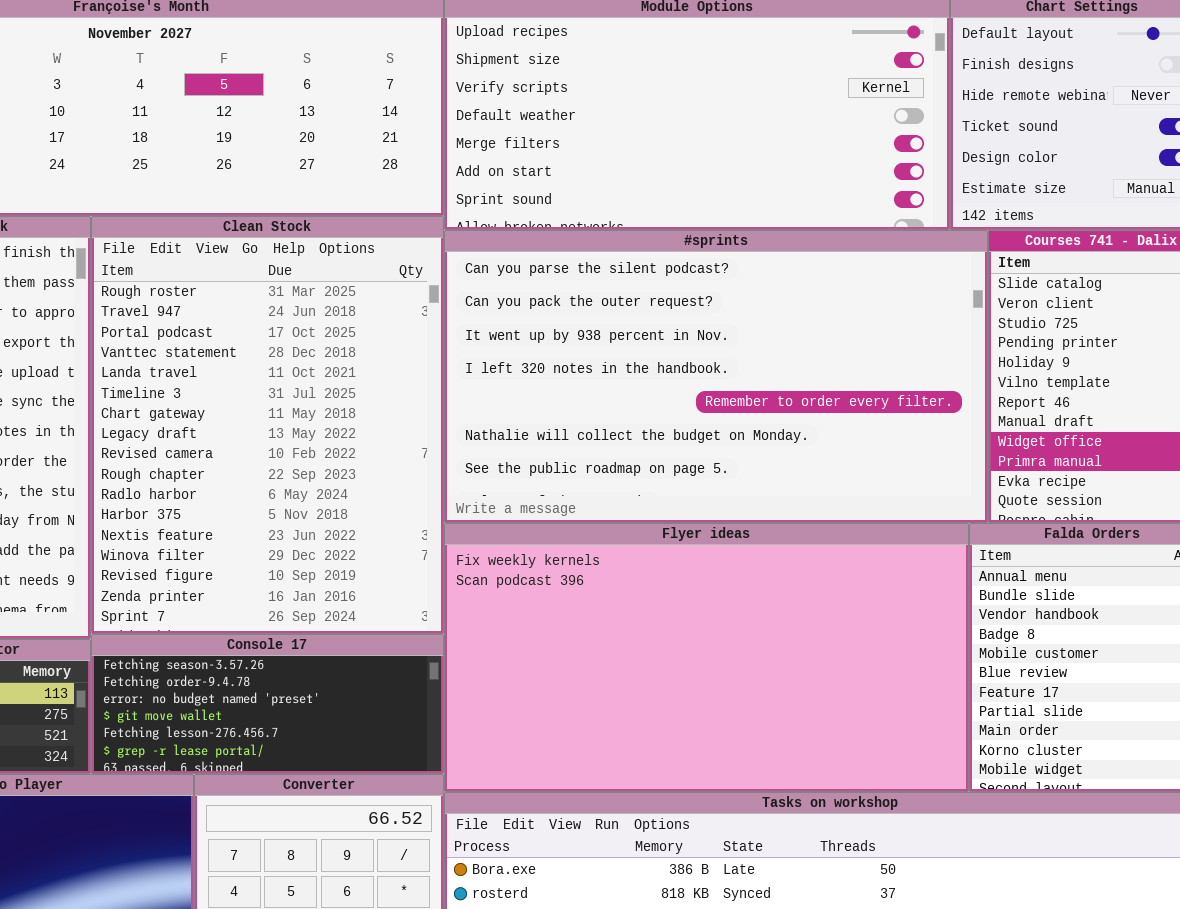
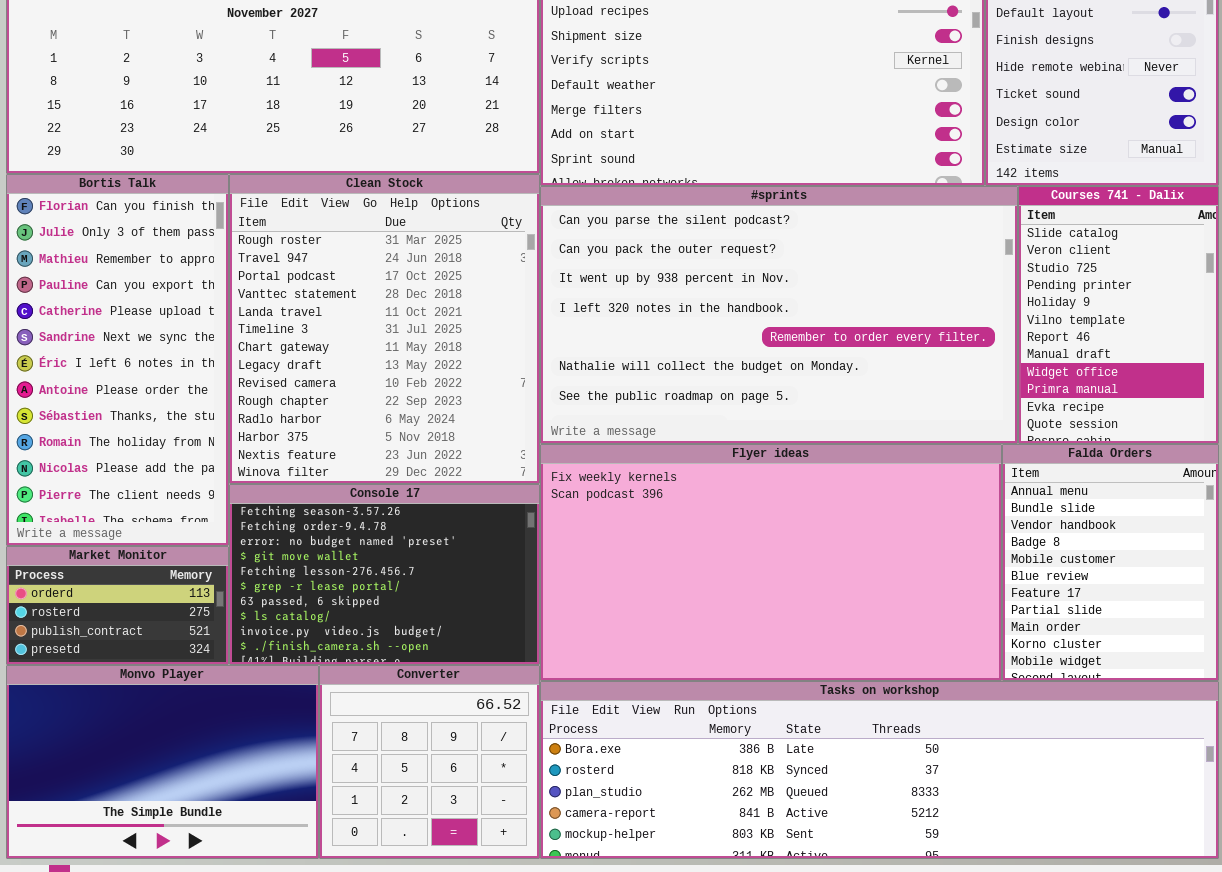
Clean Stock: [91,216,444,634] -> [229,174,540,484], resized
Console 17: [91,634,444,774] -> [229,484,540,665], resized

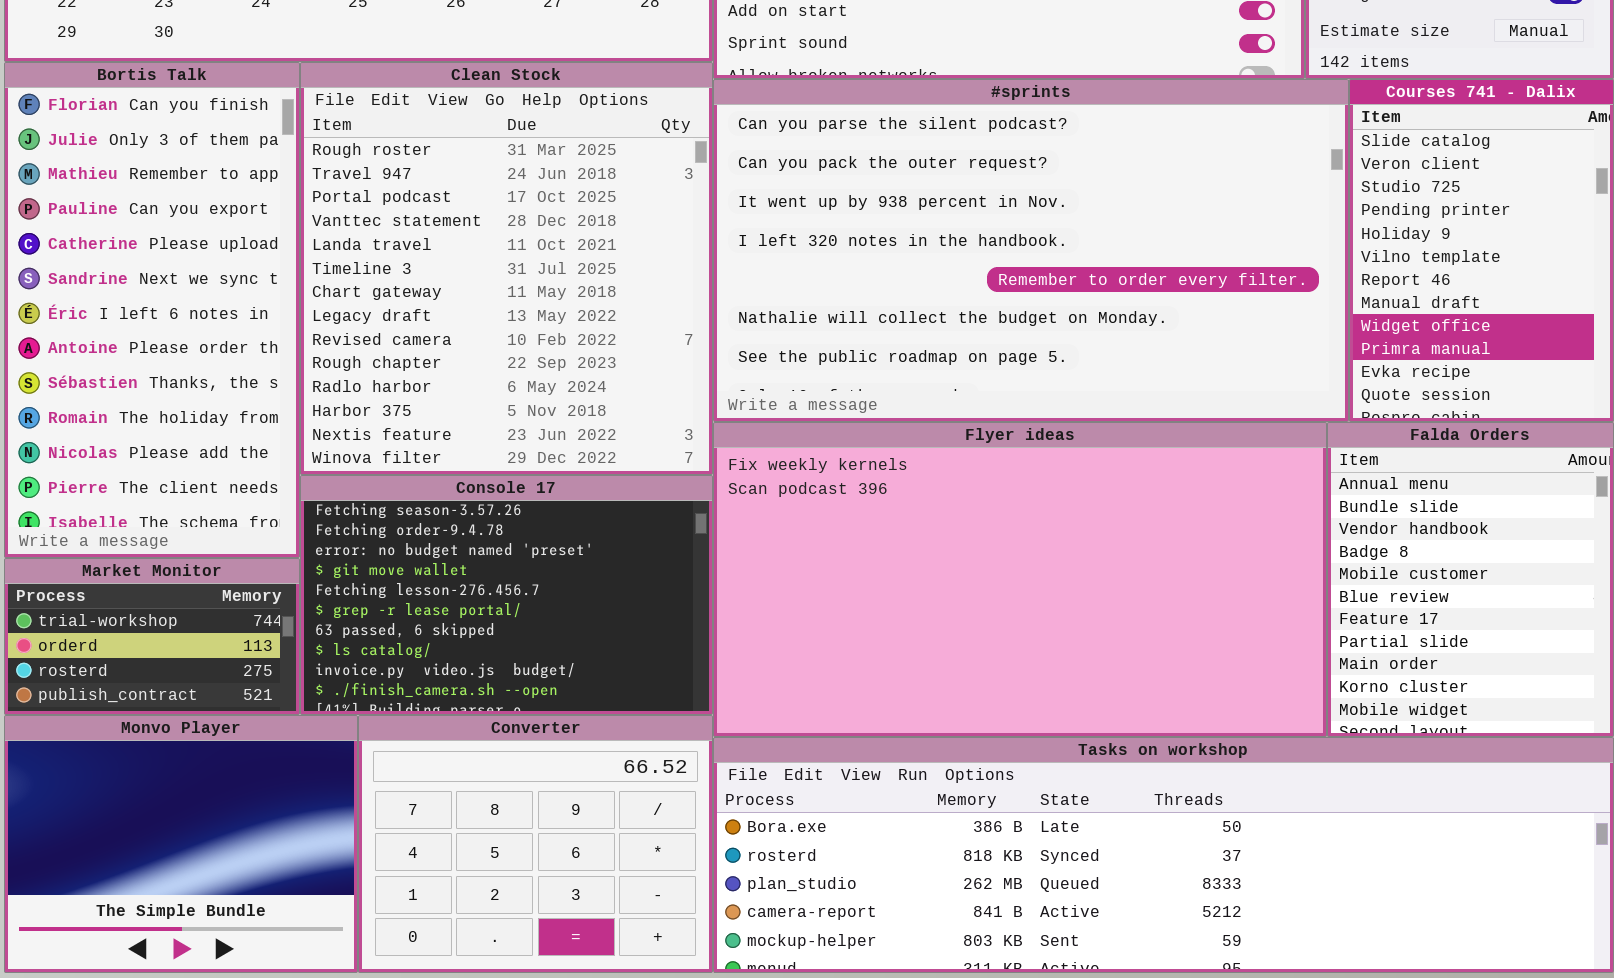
Market Monitor: [6,546,229,665] -> [4,558,300,715], scrolled up 1 row
Monvo Player: [6,665,319,859] -> [4,715,358,973], resized
Converter: [319,665,540,859] -> [358,715,713,973], resized

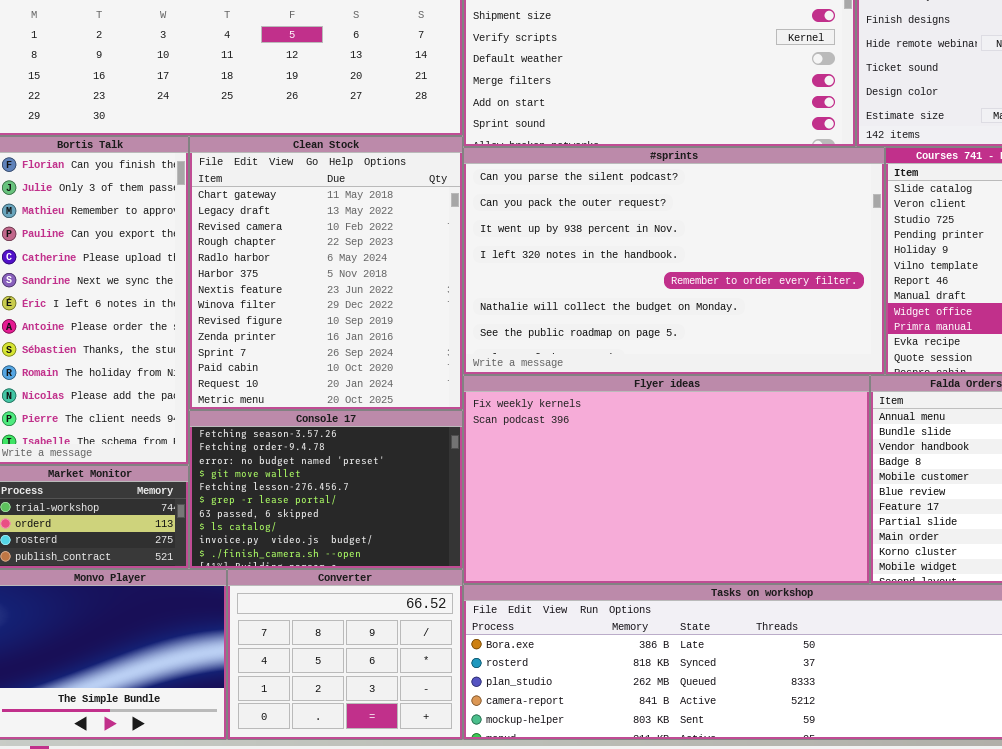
Clean Stock: [300,62,713,475] -> [189,136,463,410], scrolled down 6 rows

